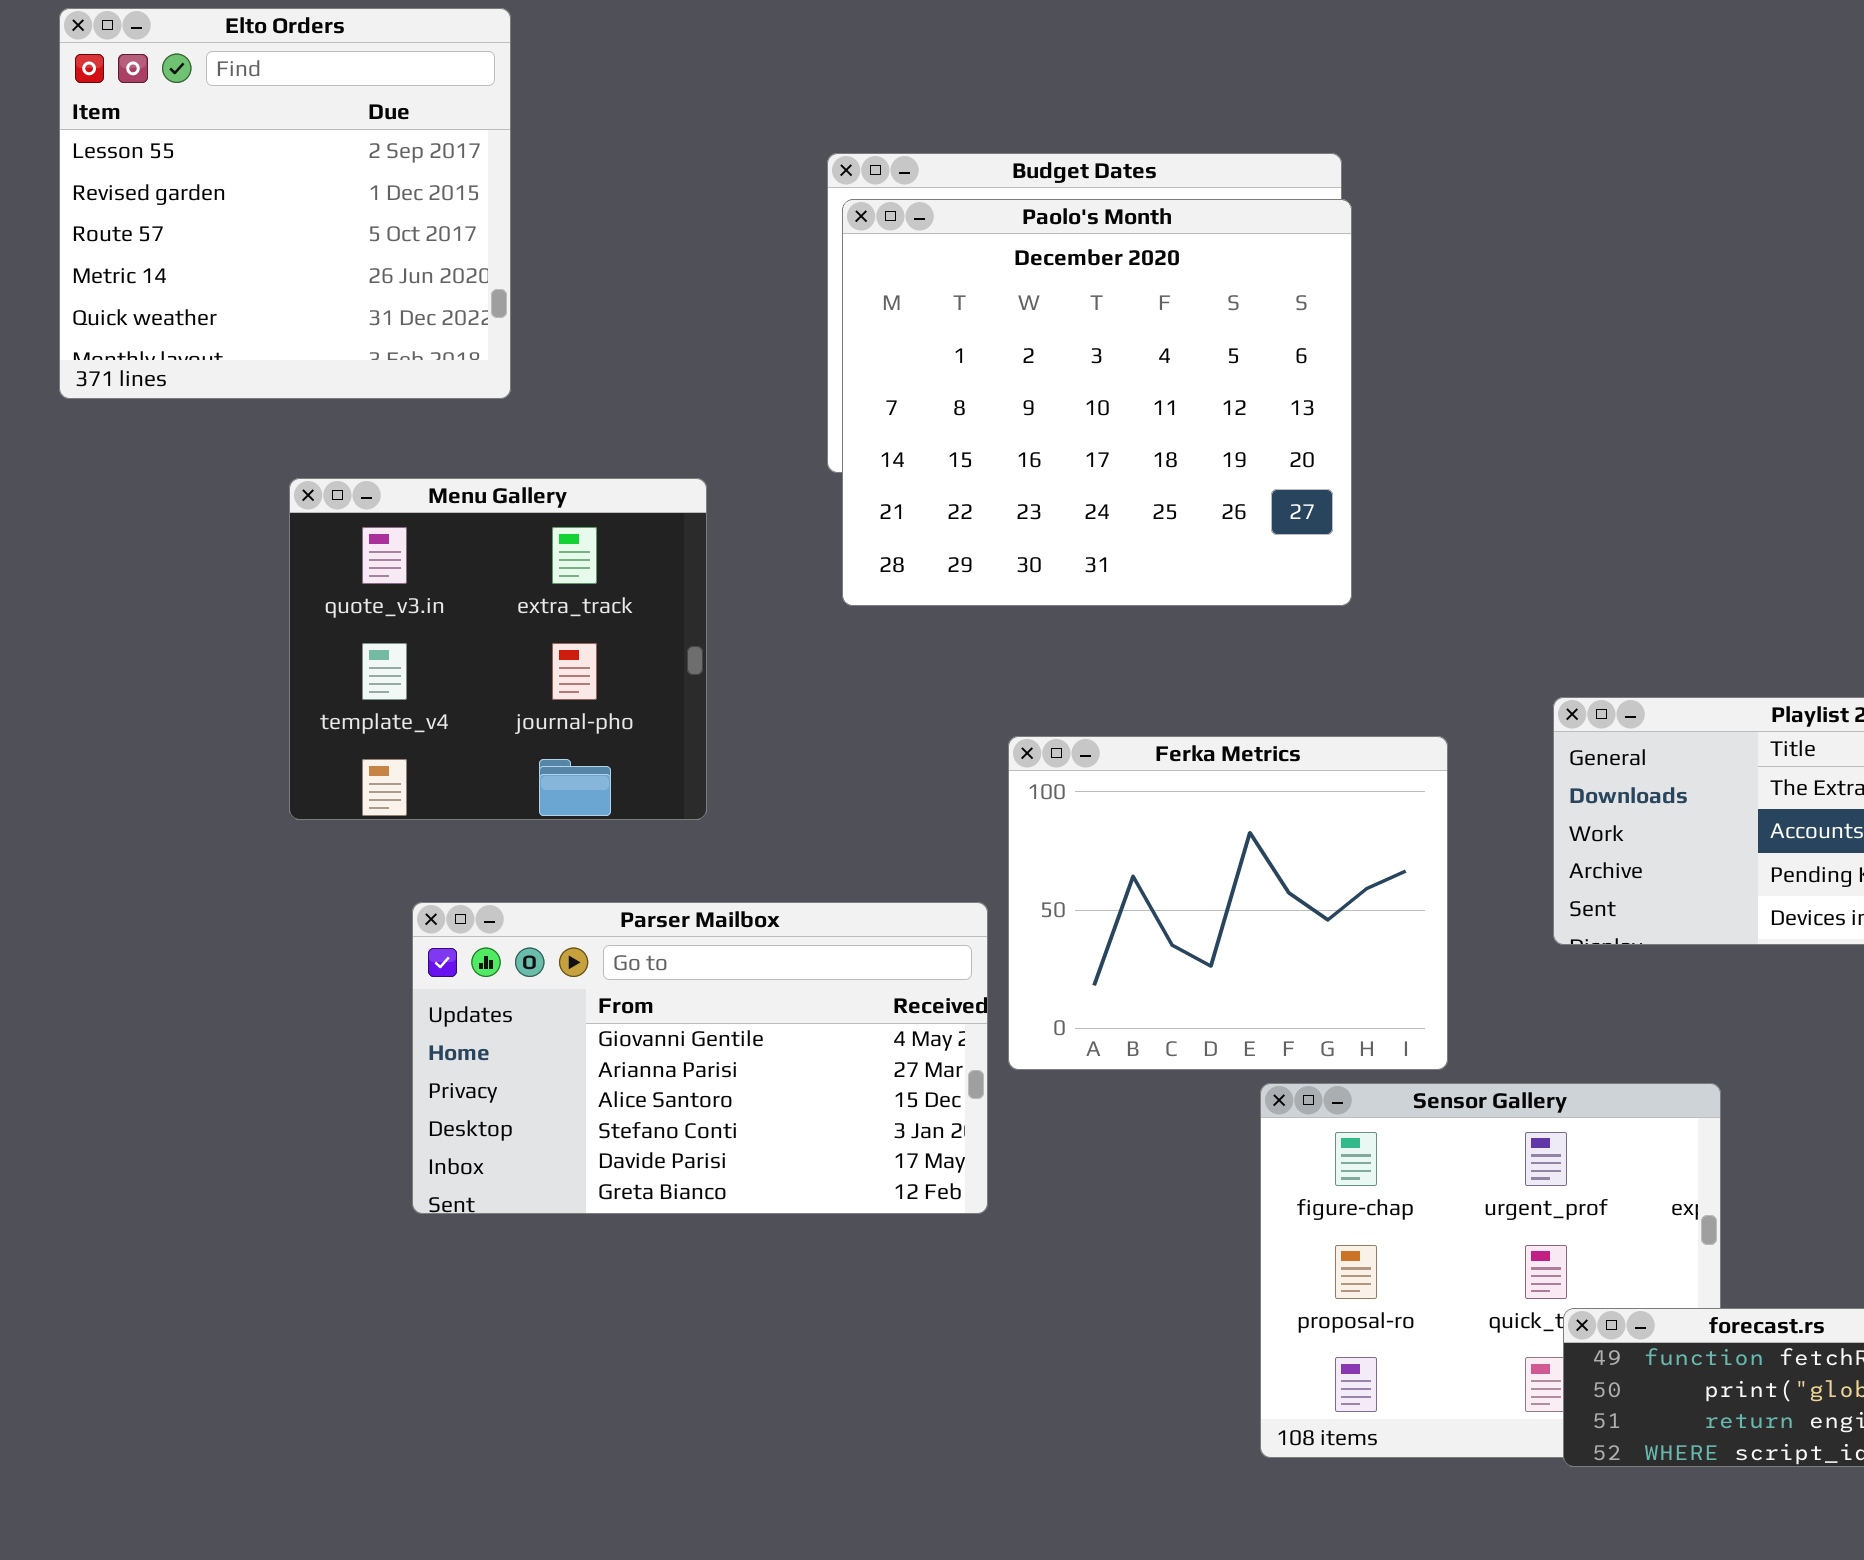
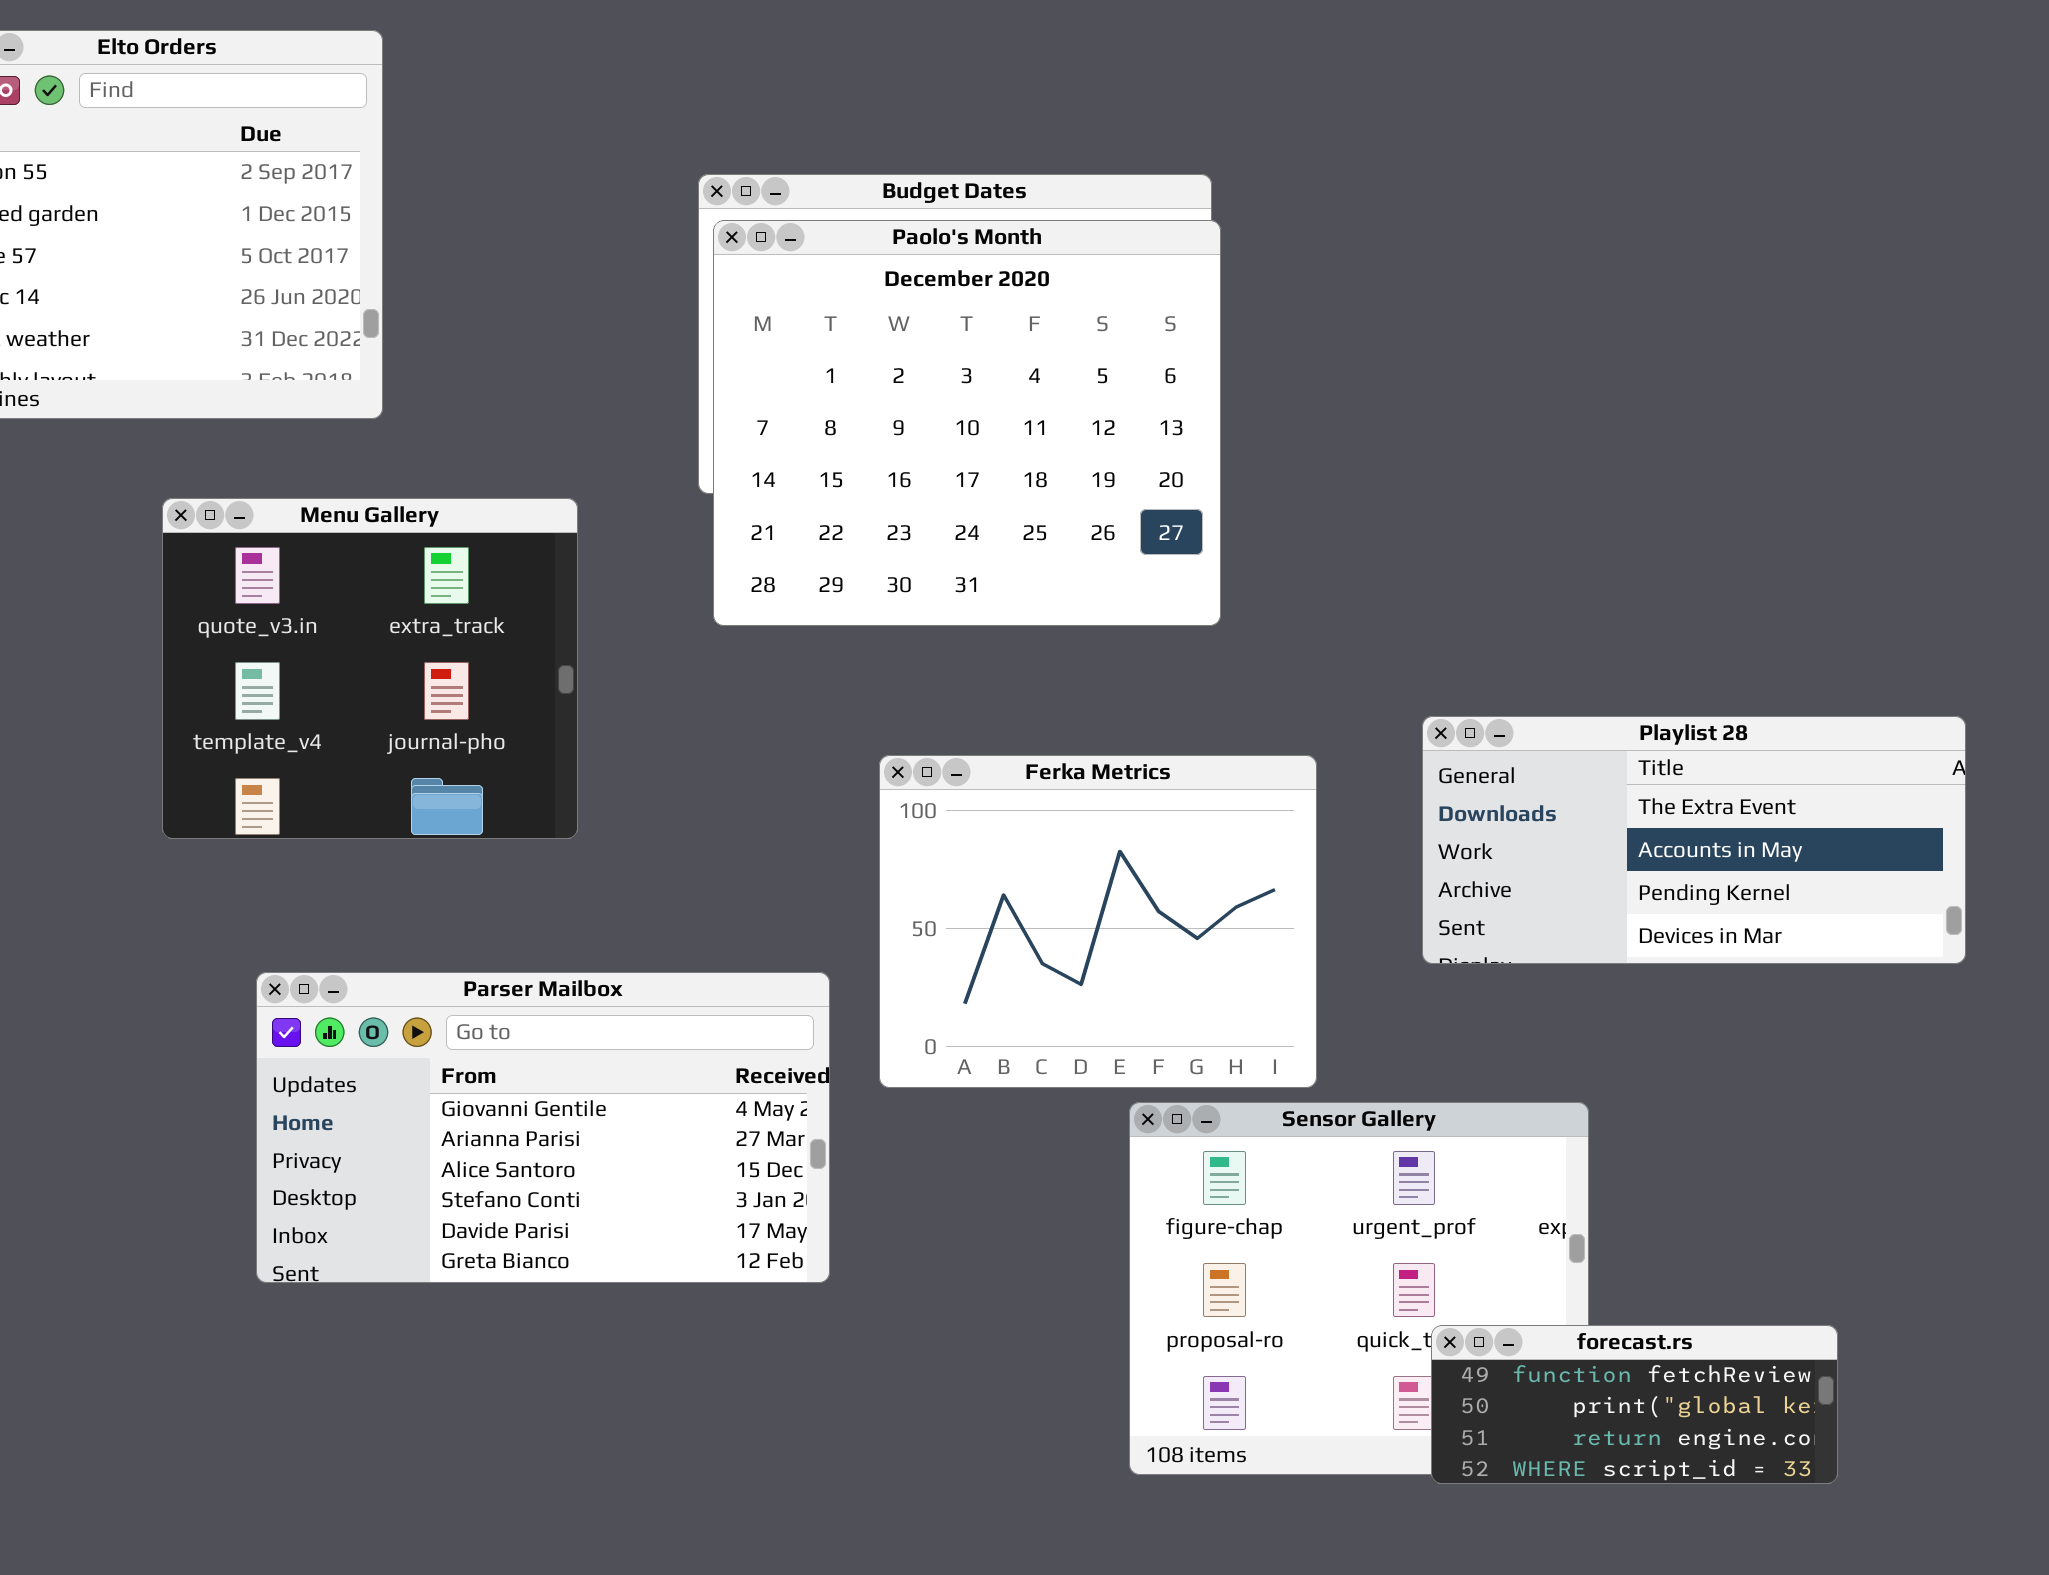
Parser Mailbox: [412,902,988,1214] -> [256,972,830,1283], moved

